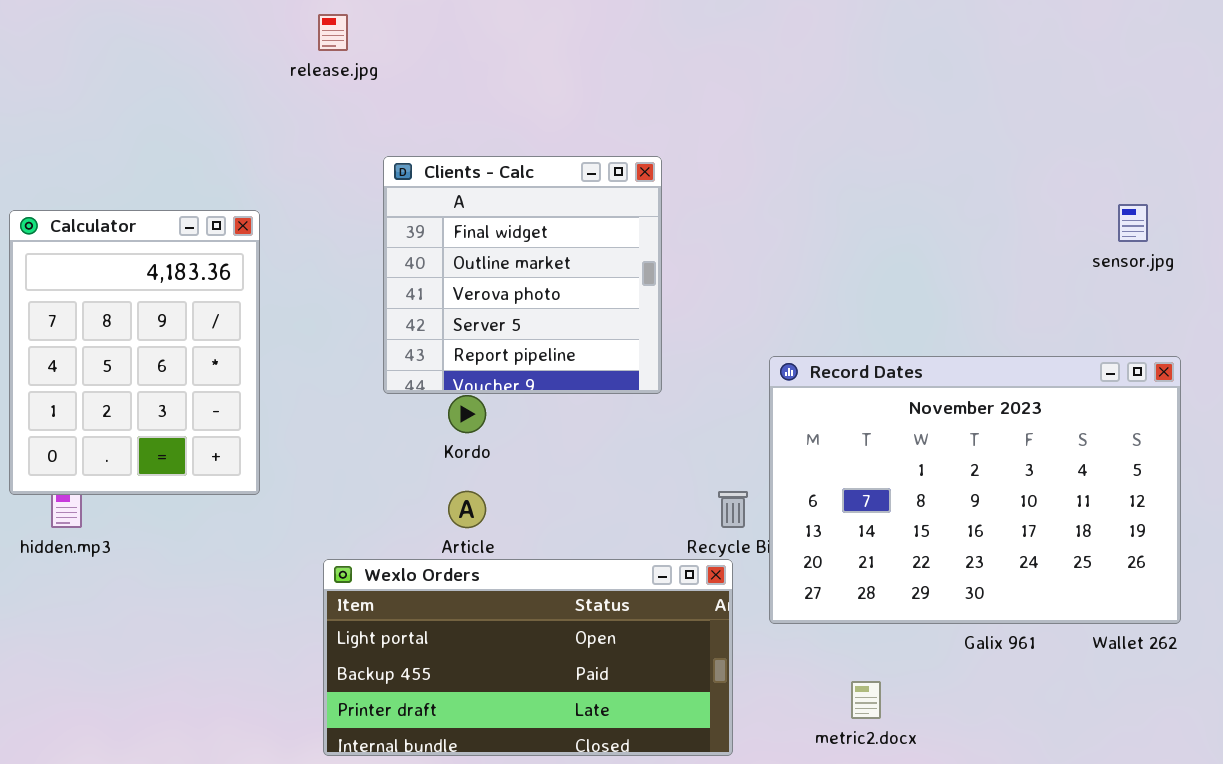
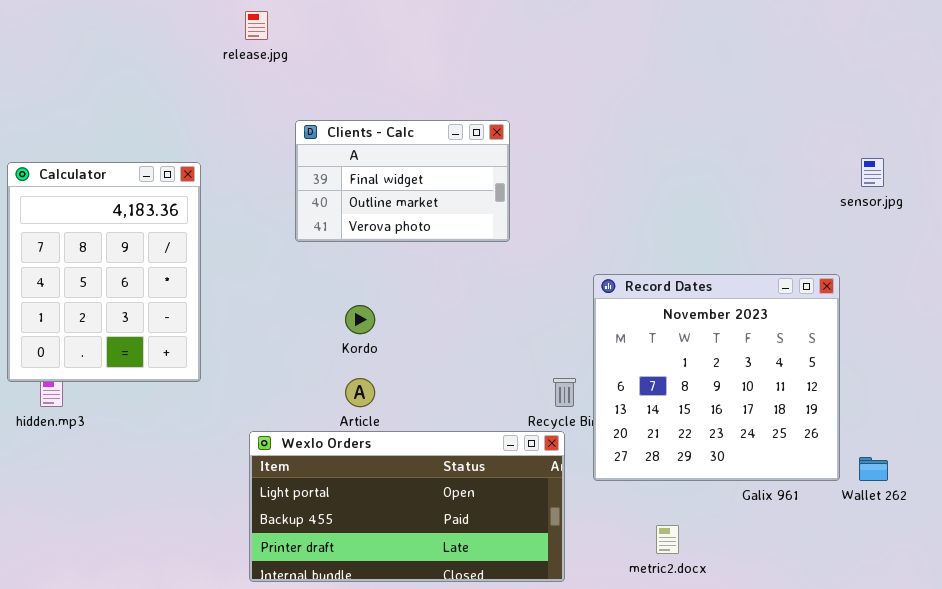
Clients - Calc: [383,156,662,394] -> [295,120,510,242], resized
Record Dates: [769,356,1181,624] -> [593,274,840,481], resized

